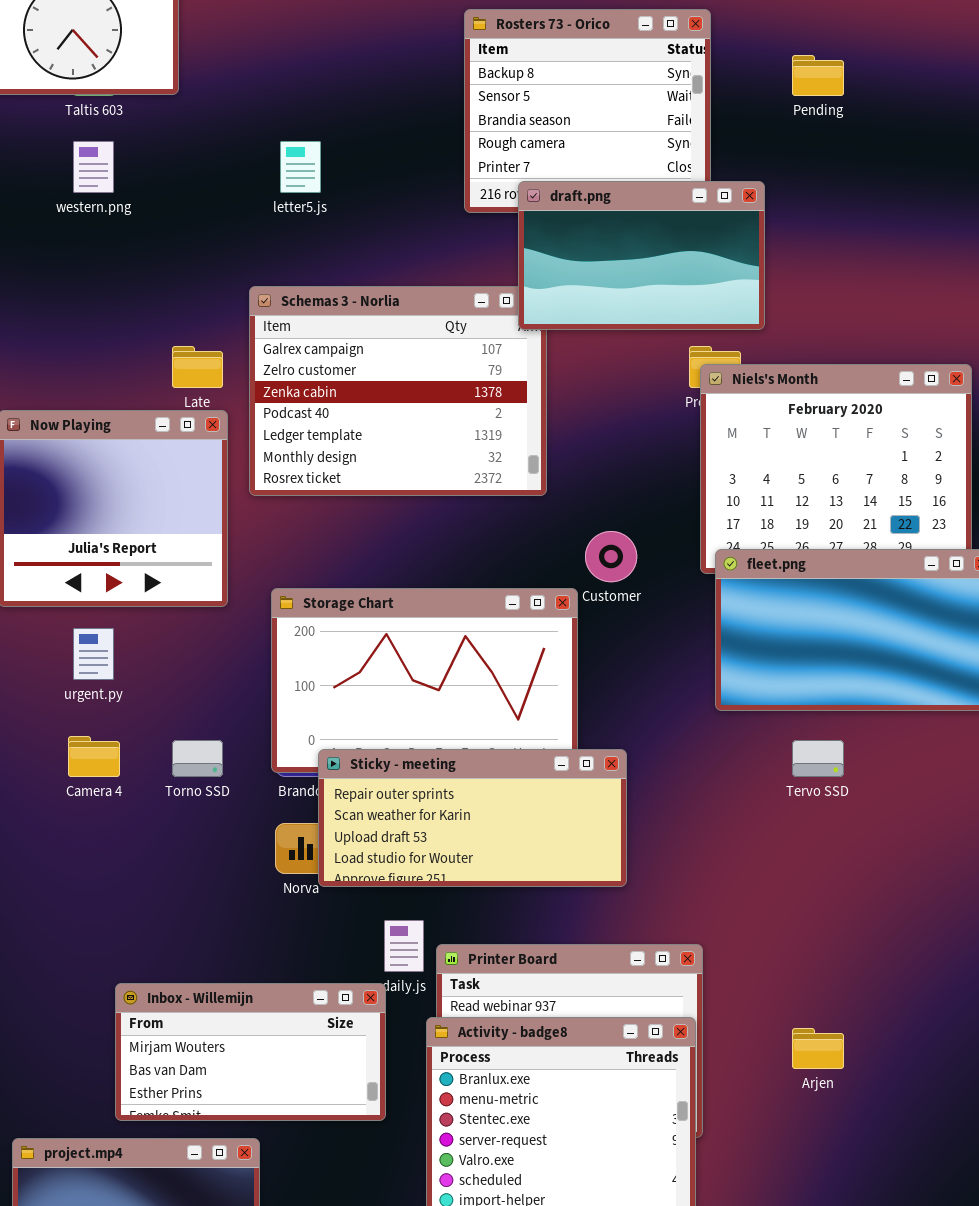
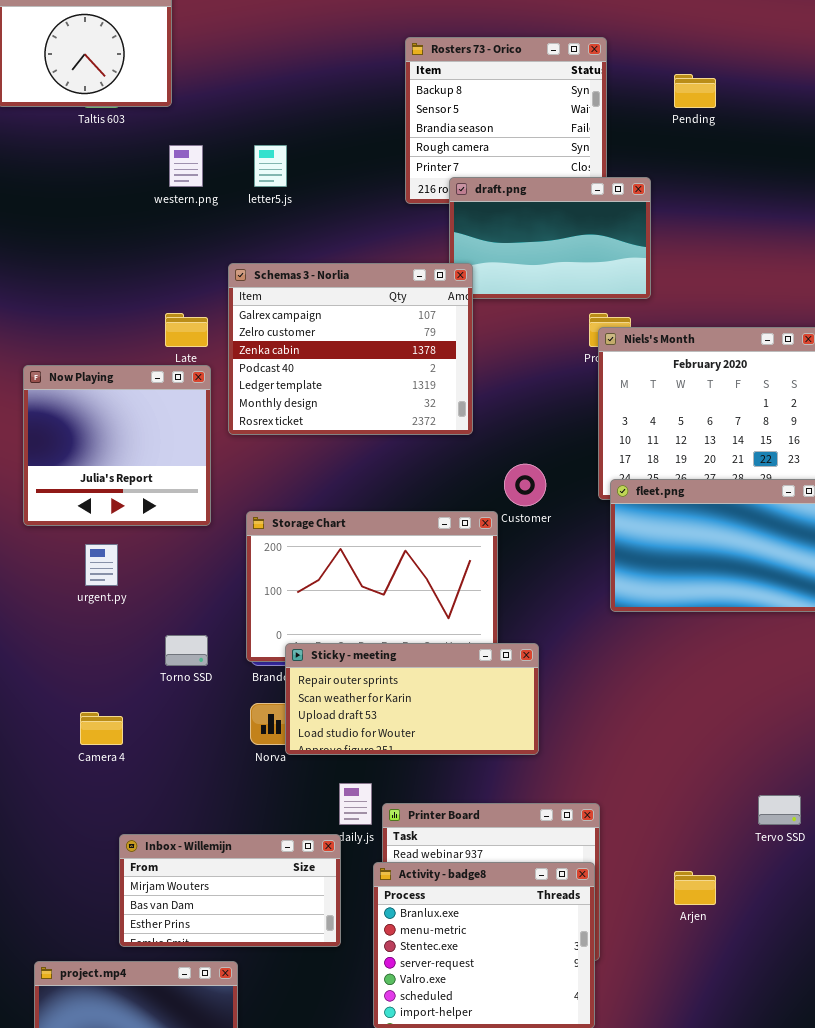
western.png: [73,141,114,193] -> [169,145,203,187], moved
Schemas 3 - Norlia: [249,286,547,496] -> [228,263,473,435], raised
Camera 4: [68,736,120,777] -> [80,712,123,745], moved
Tervo SSD: [792,740,844,777] -> [758,795,801,825], moved

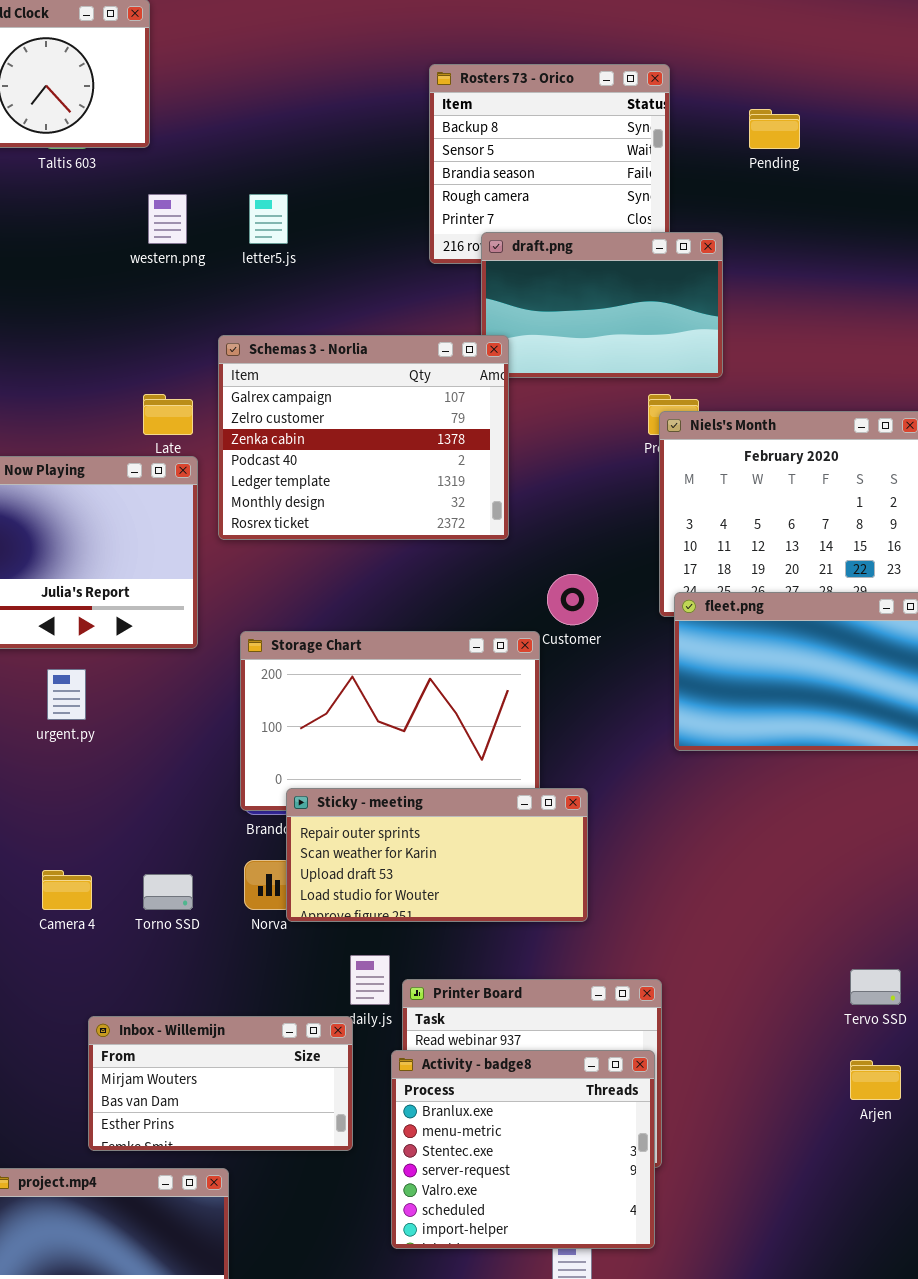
Torno SSD: [165,635,208,666] -> [143,874,193,910], moved
Arjen: [674,871,716,905] -> [850,1060,901,1100], moved

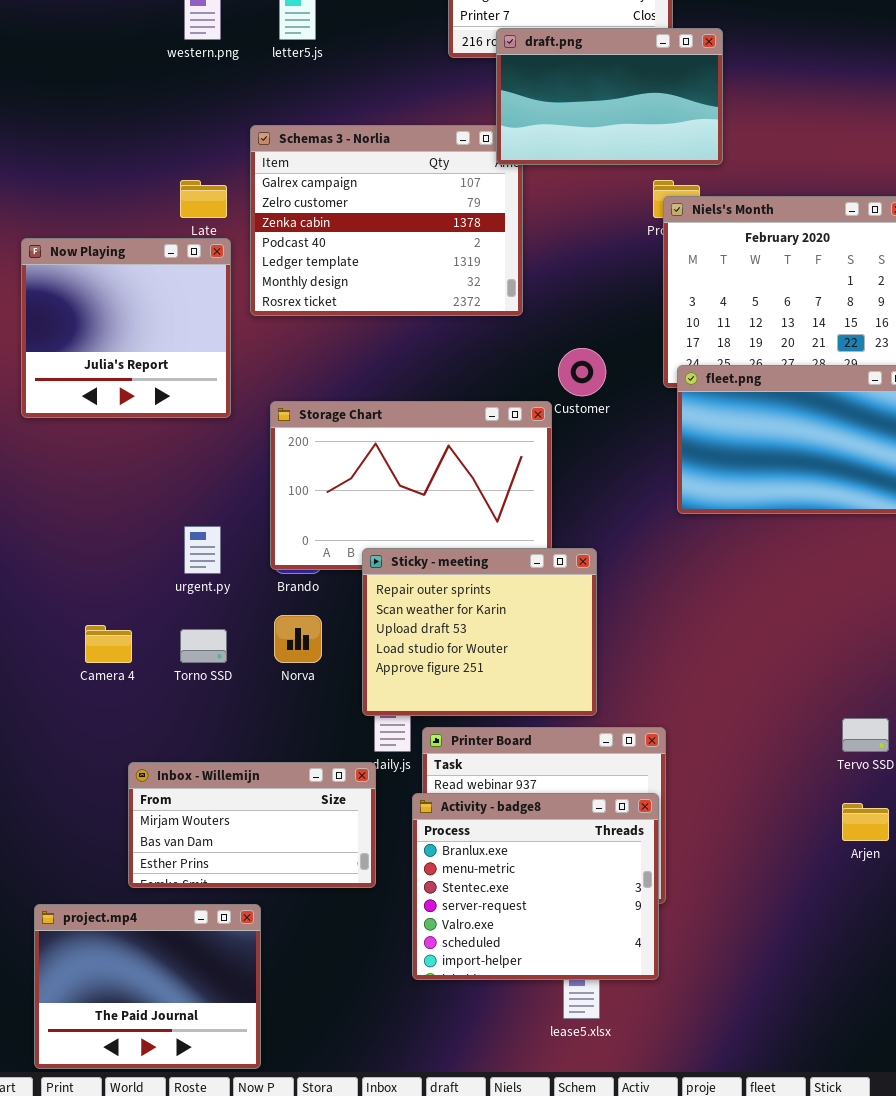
draft.png: [481,232,723,378] -> [496,28,723,165], raised
urgent.py: [47,669,86,720] -> [184,526,221,574], moved
Sticky - meeting: [286,788,588,922] -> [362,548,597,716], resized

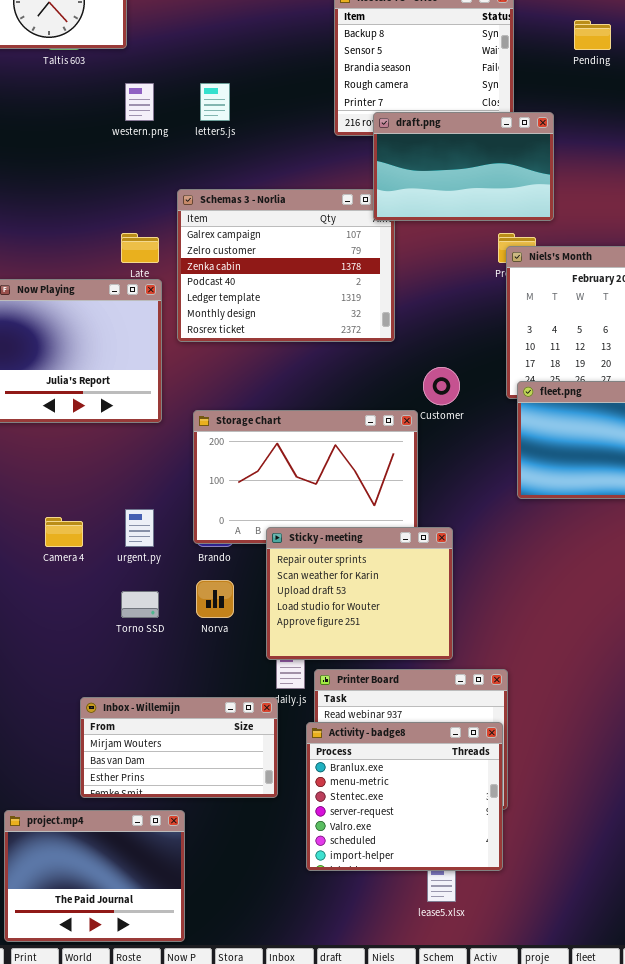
Camera 4: [85,625,132,663] -> [45,517,83,547], moved

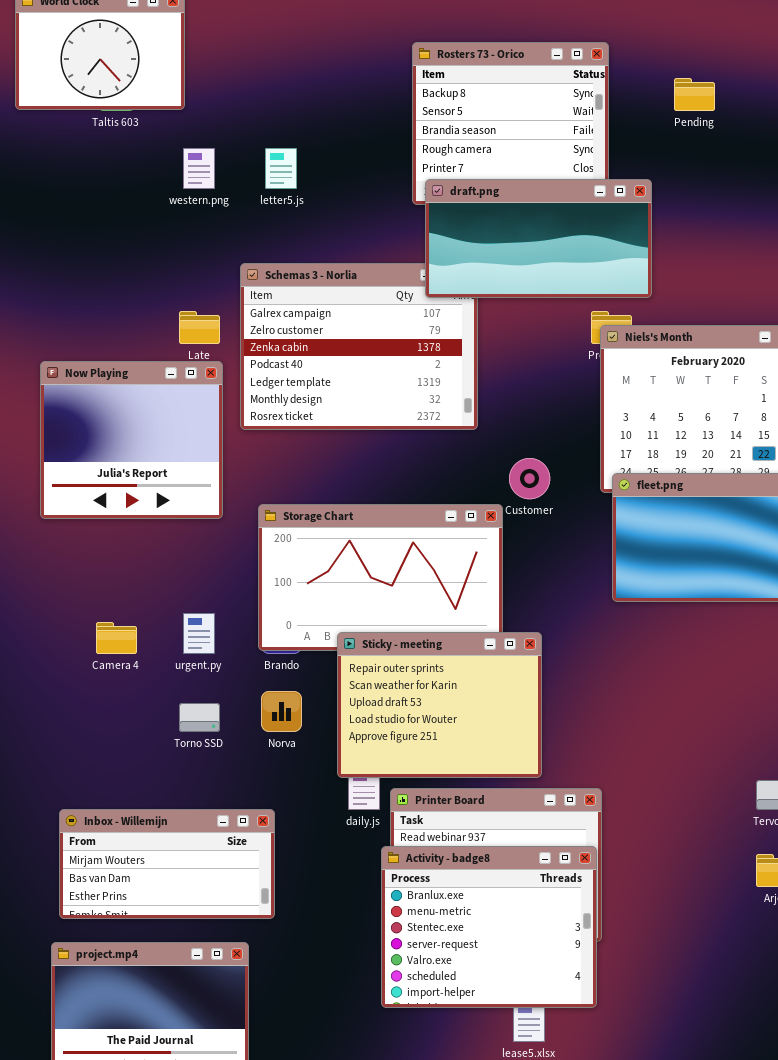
draft.png: [373,112,554,221] -> [425,179,652,298], resized
Inbox - Willemijn: [80,697,278,798] -> [59,809,275,919], moved

